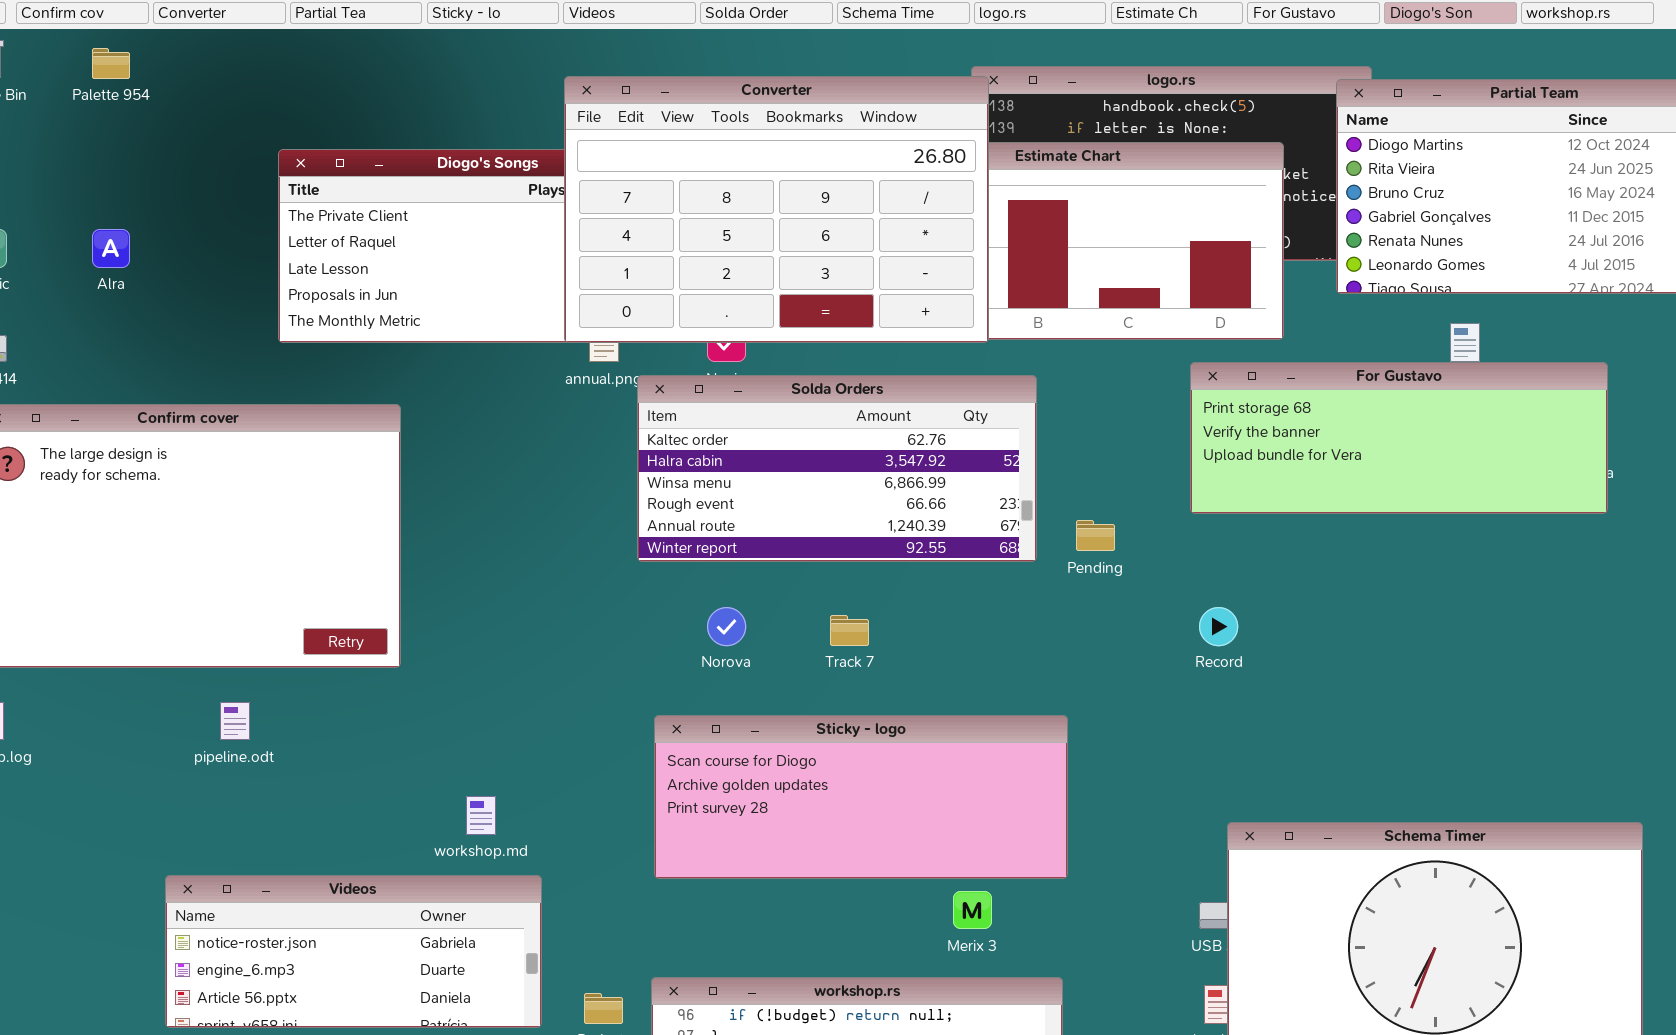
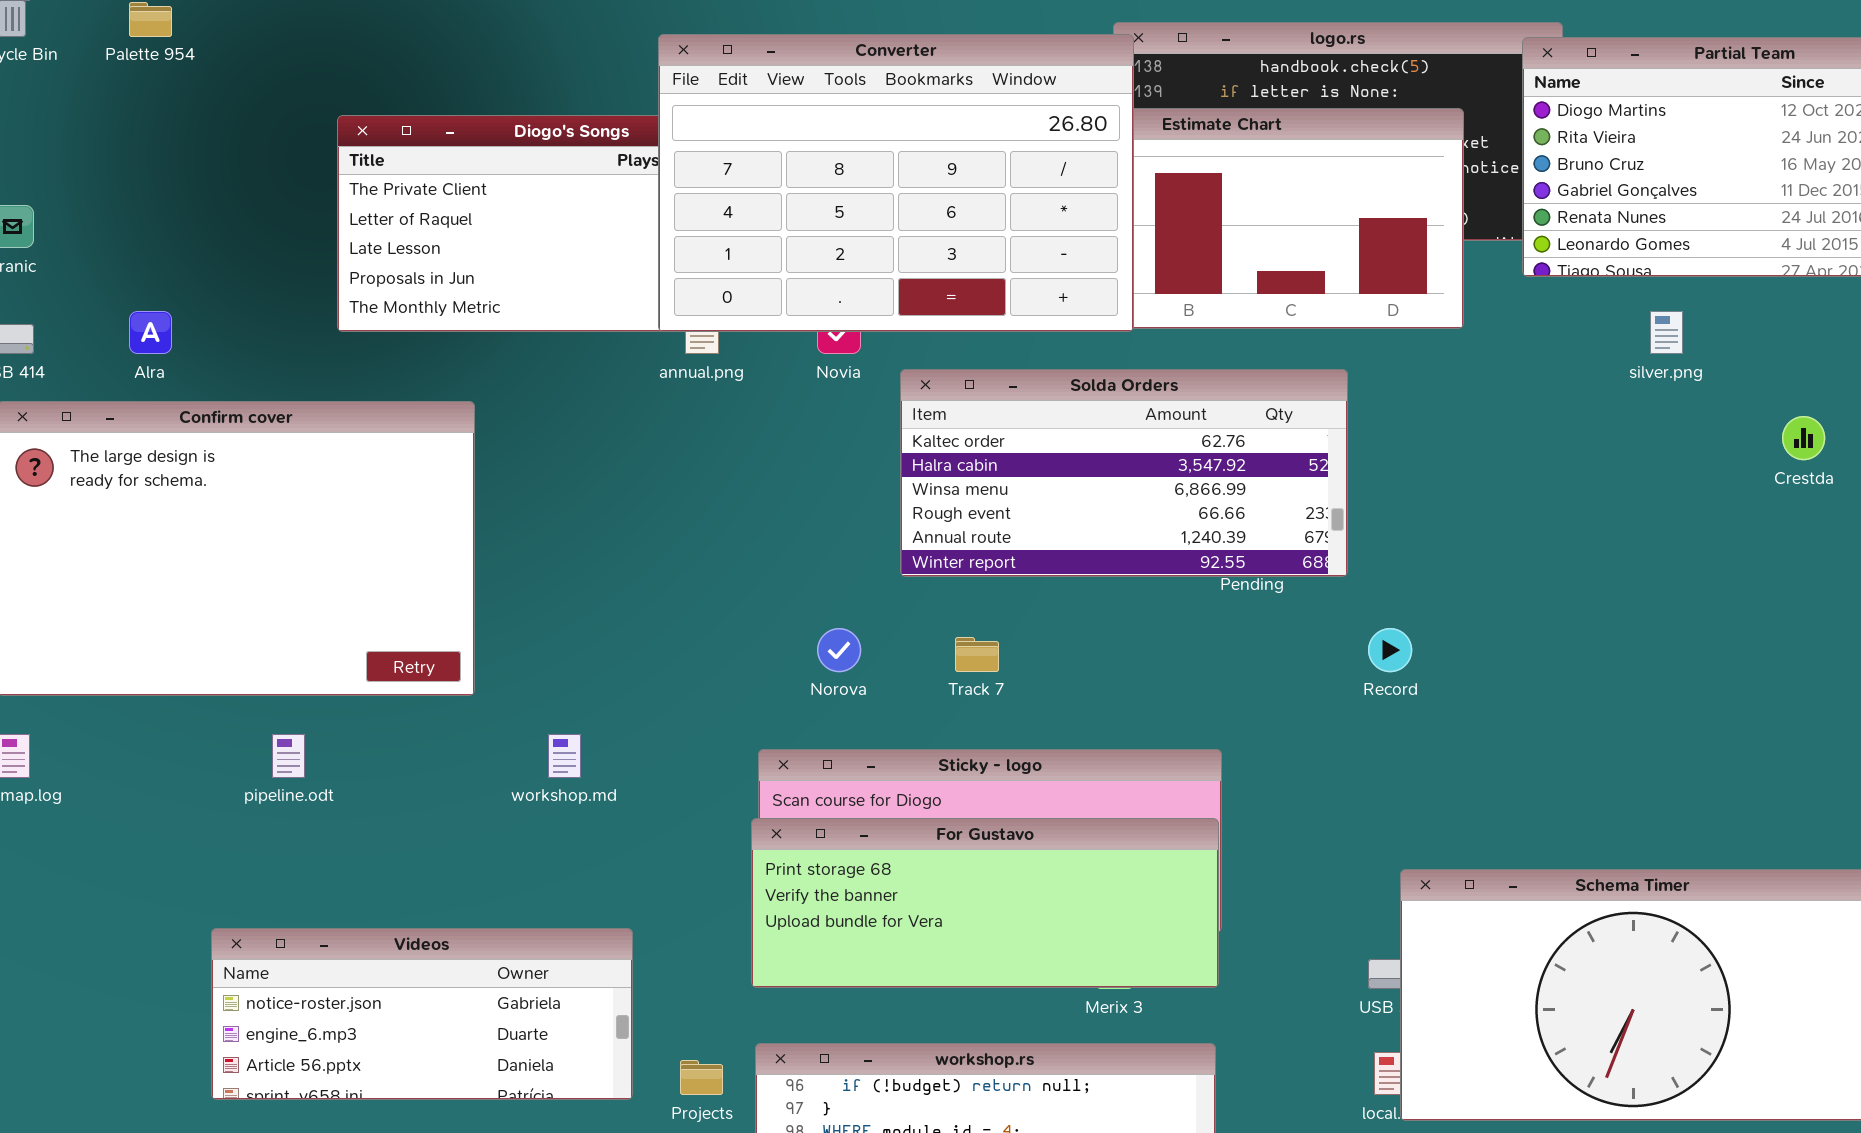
Alra: [92,229,130,268] -> [129,311,172,354], moved
For Gustavo: [1190,362,1608,514] -> [751,818,1219,988], moved
Solda Orders: [637,375,1037,562] -> [900,369,1348,577], moved
workshop.md: [466,796,496,835] -> [548,734,581,778], moved

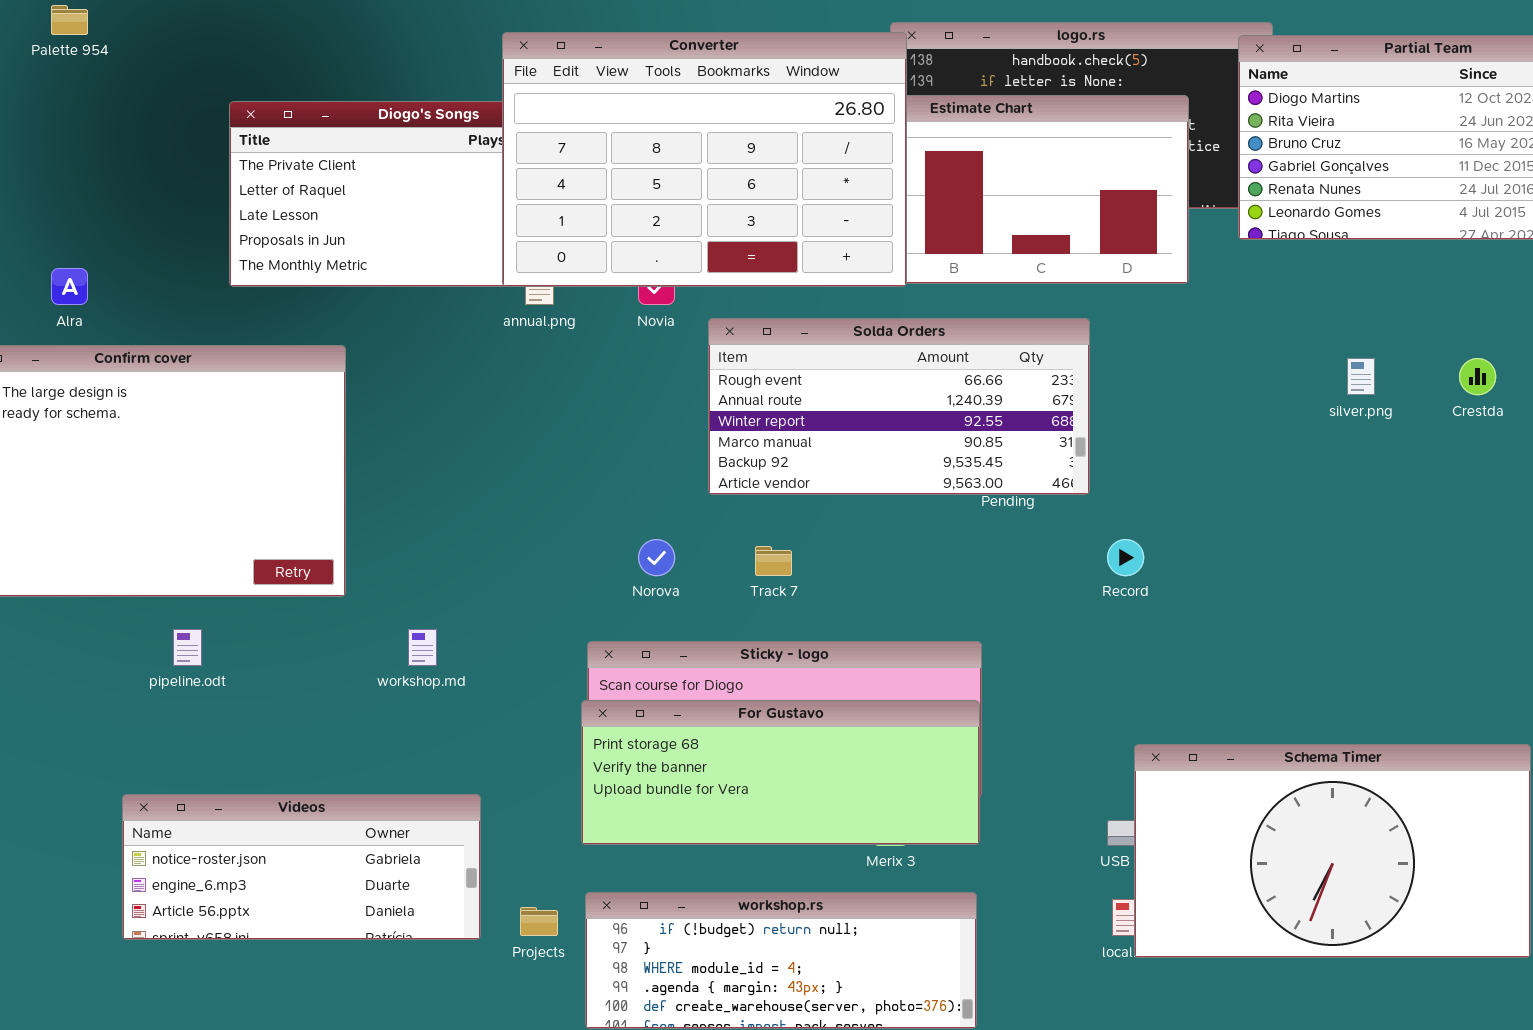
silver.png: [1650,311,1683,354] -> [1347,358,1375,395], moved
Solda Orders: [900,369,1348,577] -> [708,318,1090,495], scrolled down 3 rows

